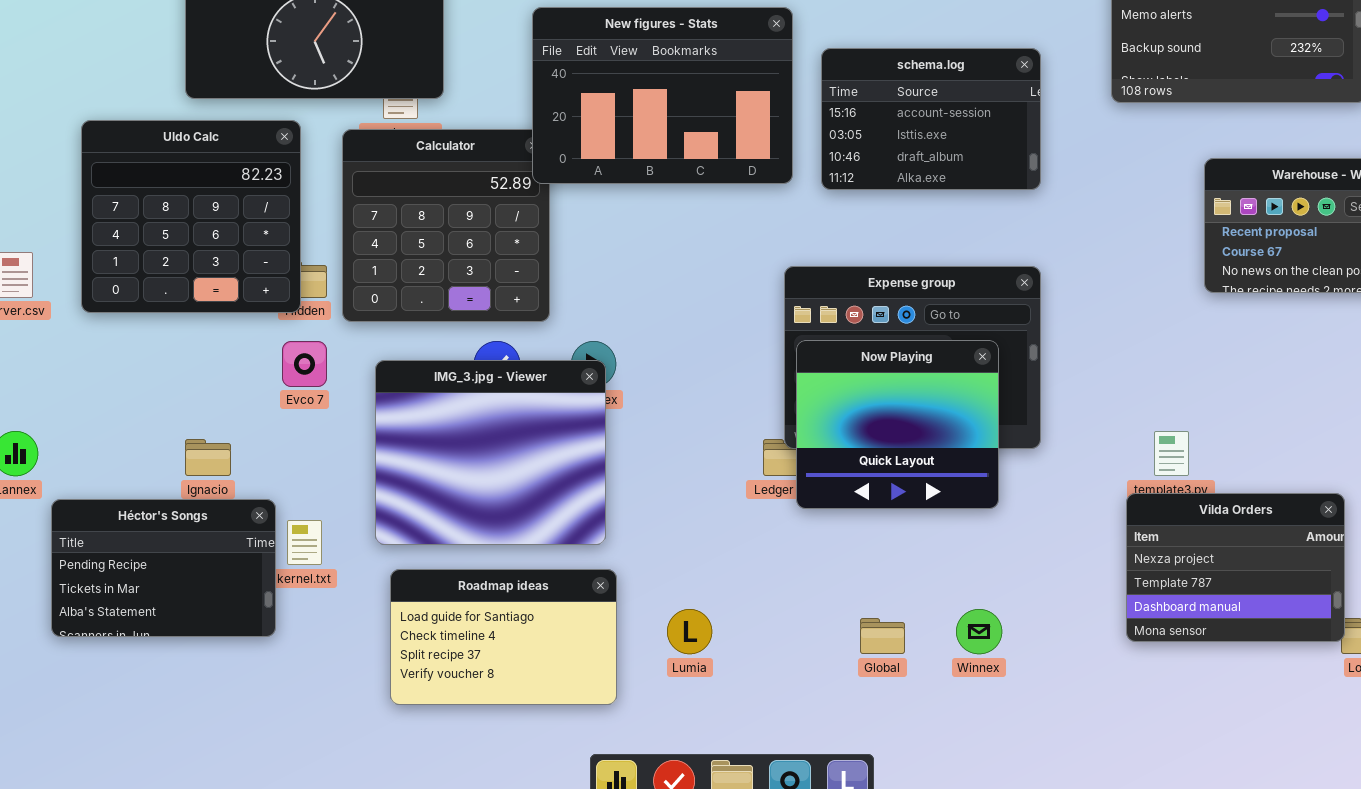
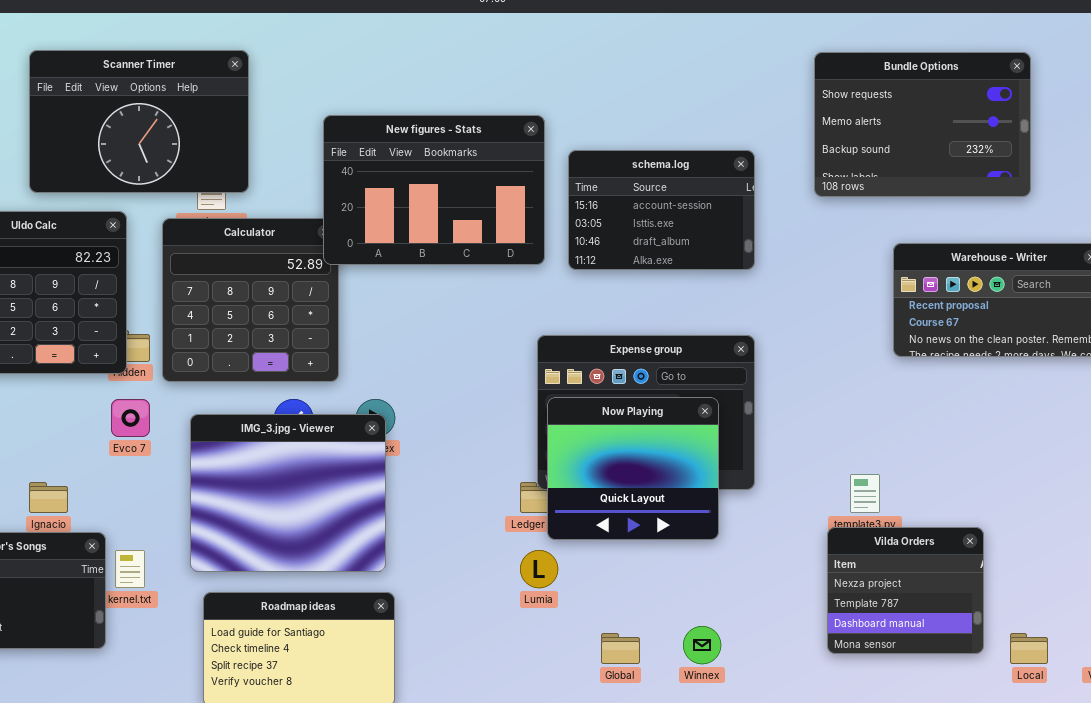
Vilda Orders: [1126,493,1345,642] -> [827,527,984,654], resized
Lumia: [667,609,712,654] -> [520,550,558,588], moved

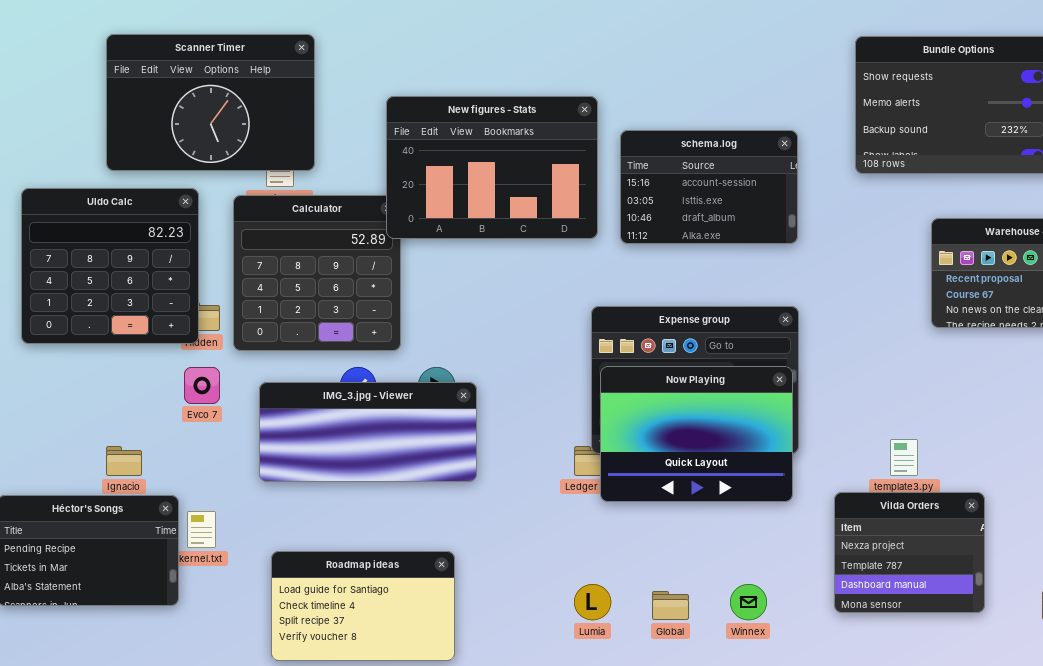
Now Playing: [547,397,719,540] -> [600,366,793,502], resized
IMG_3.jpg - Viewer: [190,414,386,572] -> [259,382,477,482], resized
Vilda Orders: [827,527,984,654] -> [834,492,985,613], moved
Lumia: [520,550,558,588] -> [574,584,611,620], moved

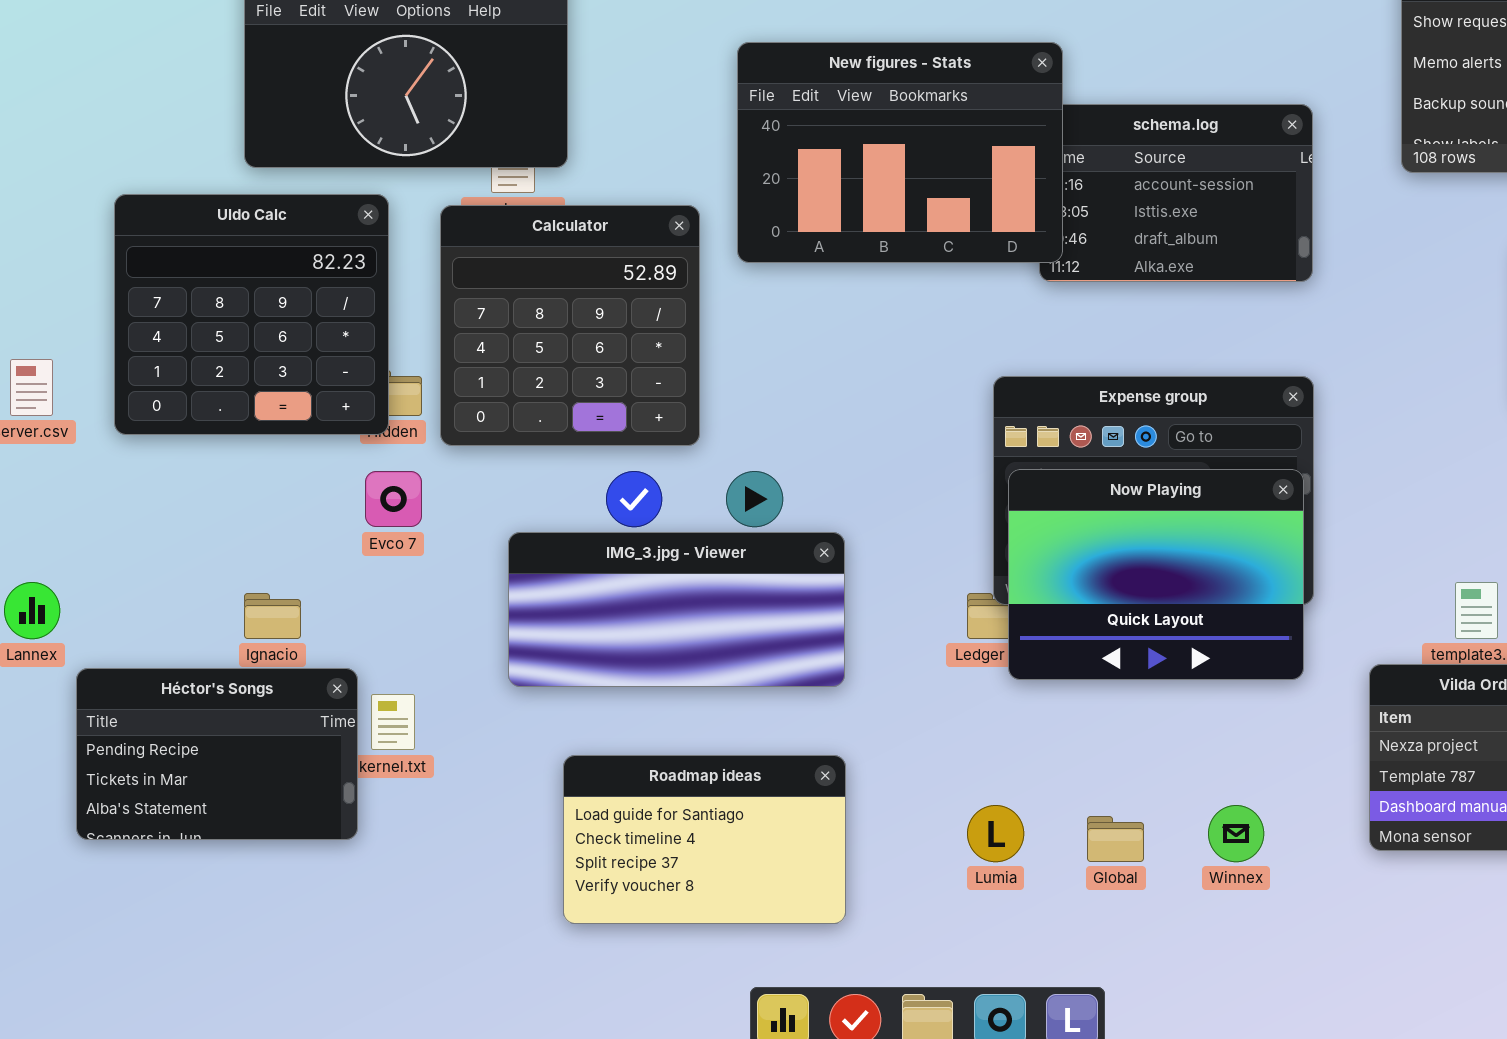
New figures - Stats: [386,96,598,239] -> [737,42,1063,263], moved
IMG_3.jpg - Viewer: [259,382,477,482] -> [508,532,845,687], moved
Roadmap ideas: [271,551,455,661] -> [563,755,846,924], moved

